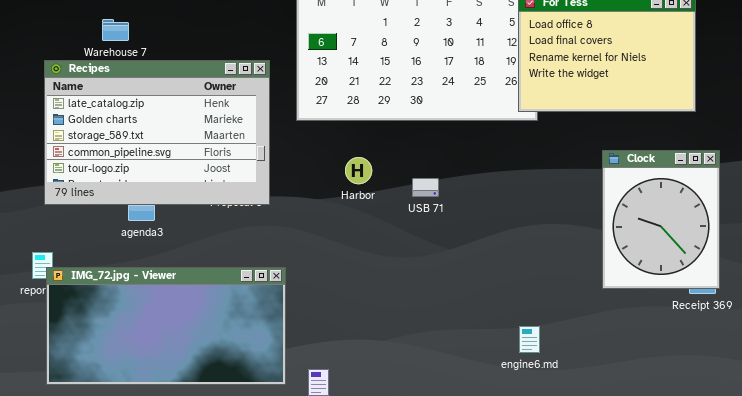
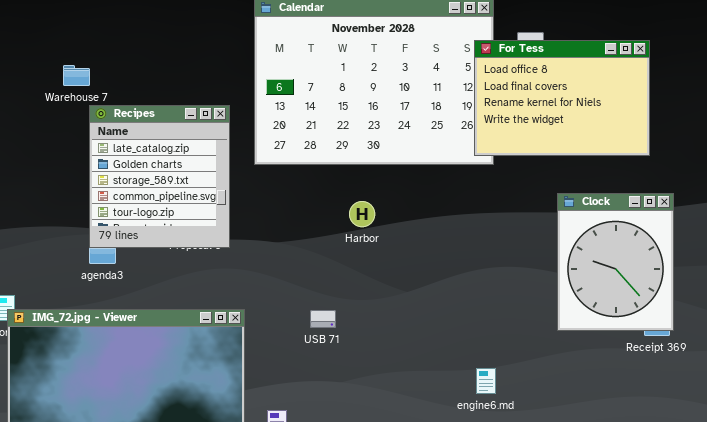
Recipes: [44,60,270,205] -> [89,105,230,248], resized
Harbor: [345,157,372,184] -> [349,201,375,227], moved
USB 71: [412,178,439,197] -> [310,310,336,328], moved

